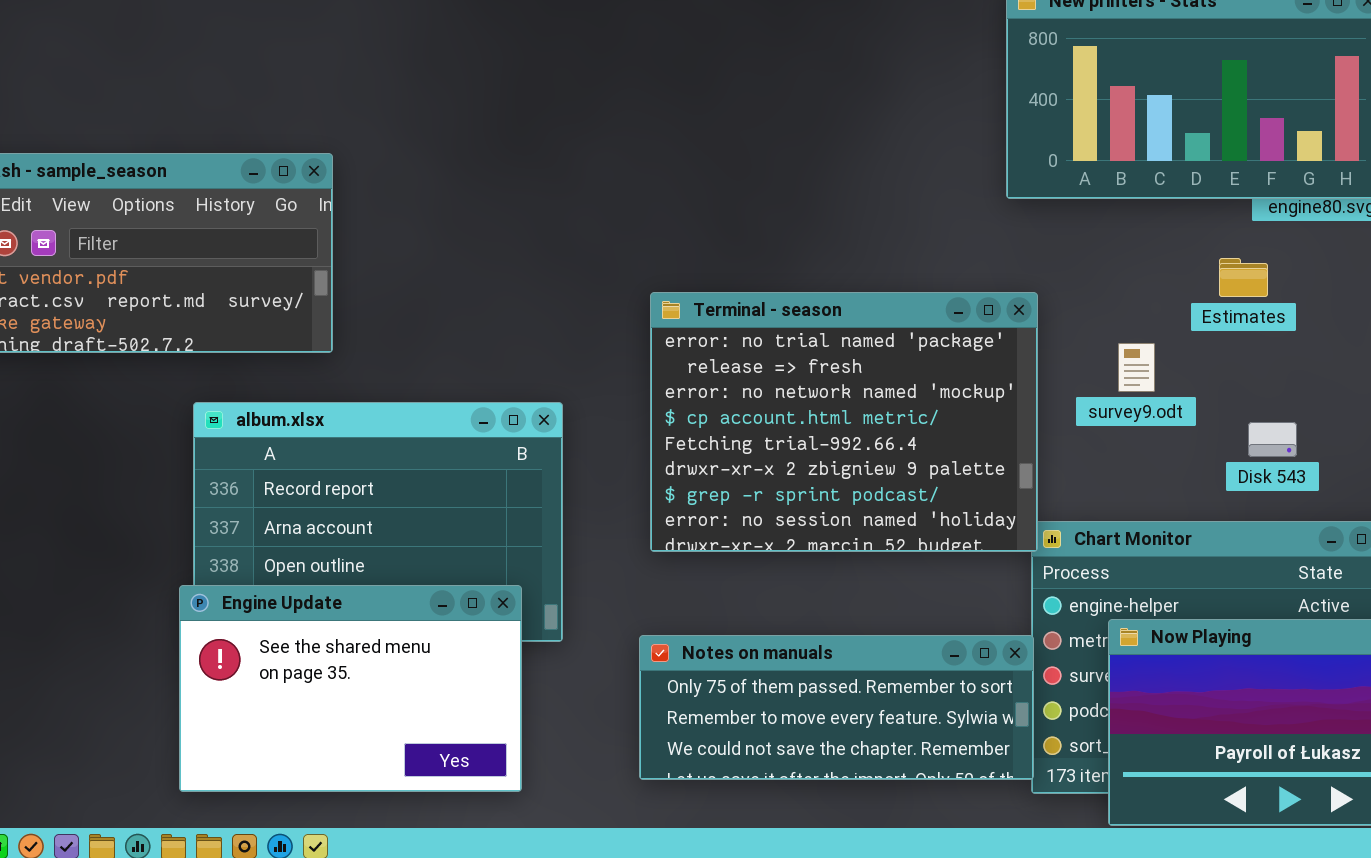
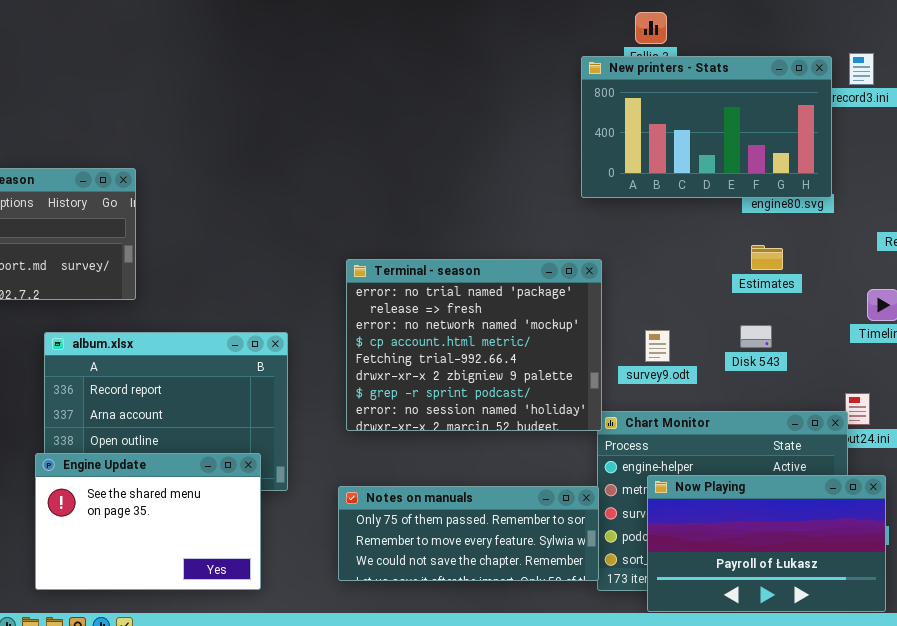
Estimates: [1219,258,1268,297] -> [751,245,783,270], moved
survey9.odt: [1118,343,1155,392] -> [645,330,670,362], moved
Disk 543: [1248,422,1297,457] -> [740,325,772,348], moved

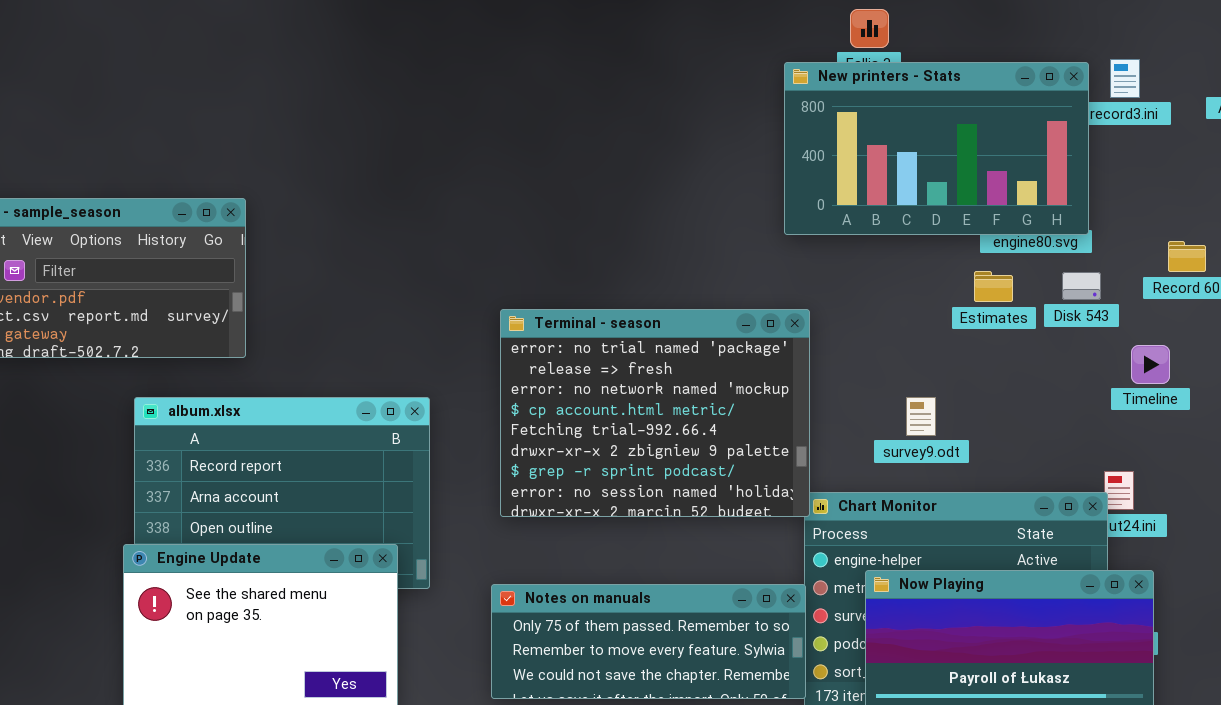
Estimates: [751,245,783,270] -> [974,271,1013,302], moved
Disk 543: [740,325,772,348] -> [1062,272,1101,300], moved
survey9.odt: [645,330,670,362] -> [906,397,936,436], moved

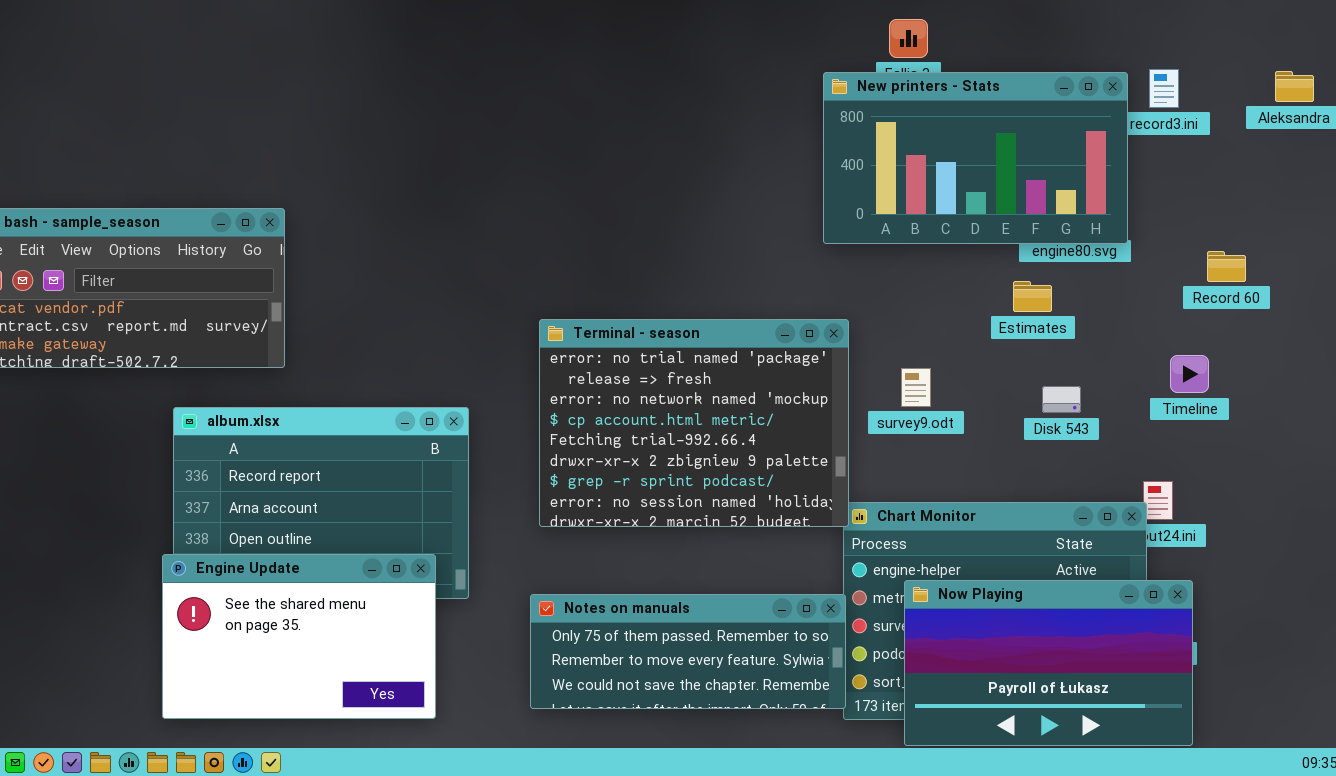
Disk 543: [1062,272,1101,300] -> [1042,386,1081,413], moved
survey9.odt: [906,397,936,436] -> [901,368,931,407], moved

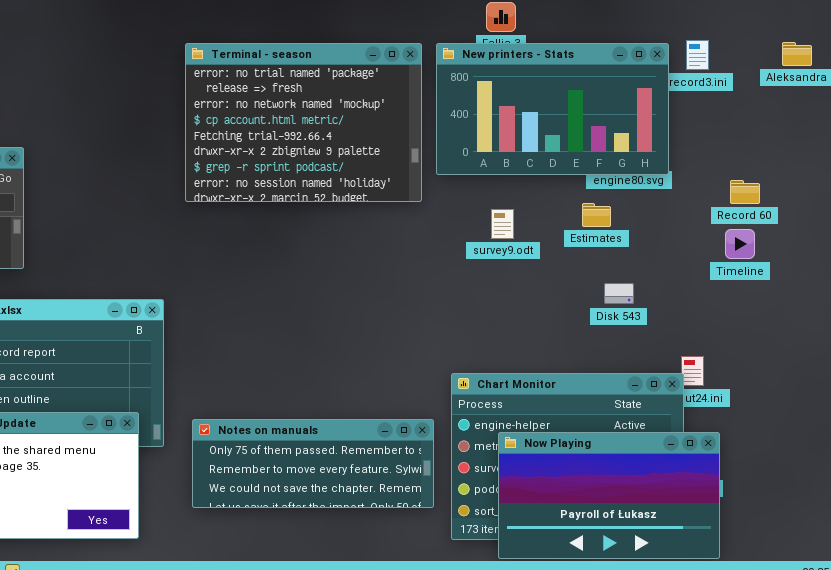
Terminal - season: [539,319,849,527] -> [185,43,422,202], moved
Timeline: [1170,355,1209,393] -> [725,229,755,259], moved
survey9.odt: [901,368,931,407] -> [491,209,514,239], moved
Notes on manuals: [530,594,846,709] -> [192,419,434,508], moved

